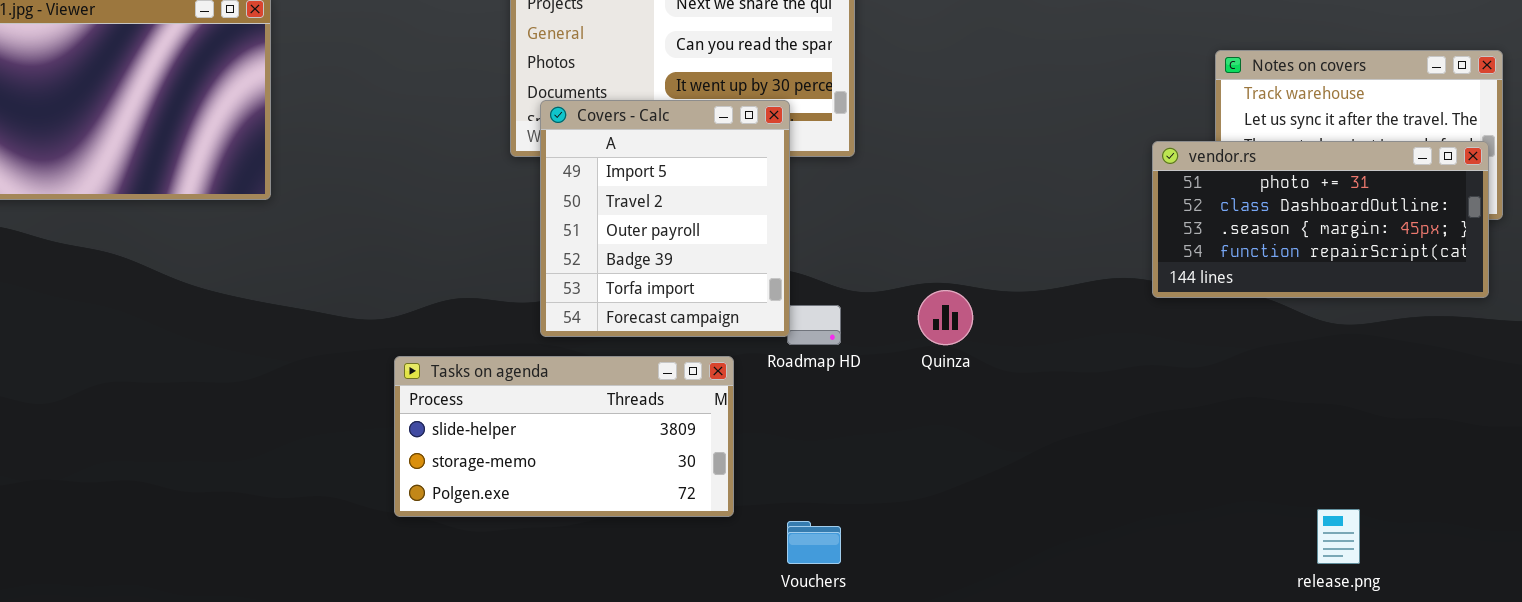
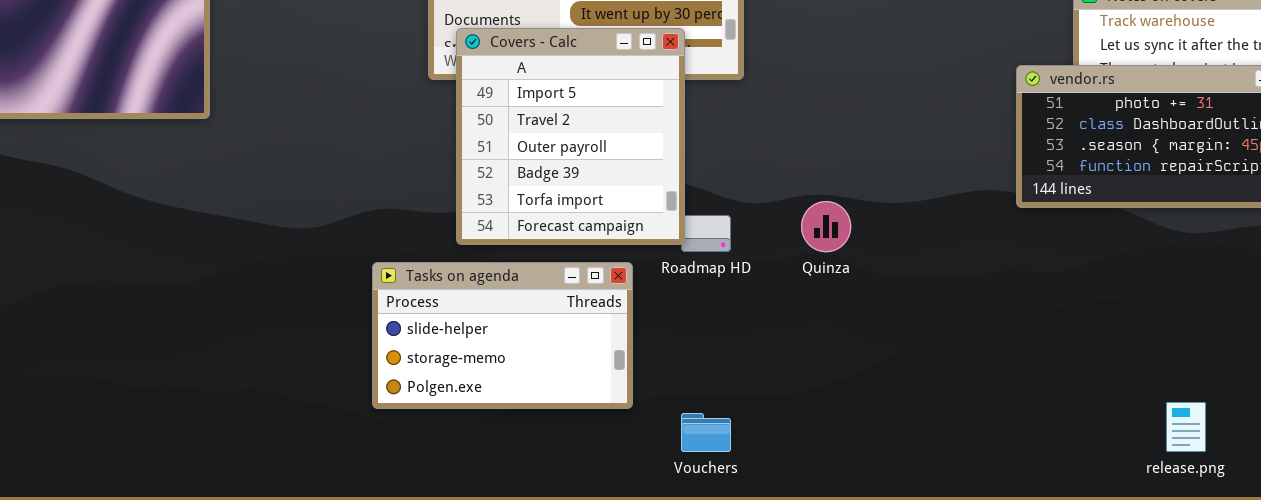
Tasks on agenda: [394,356,734,517] -> [372,262,633,409], resized

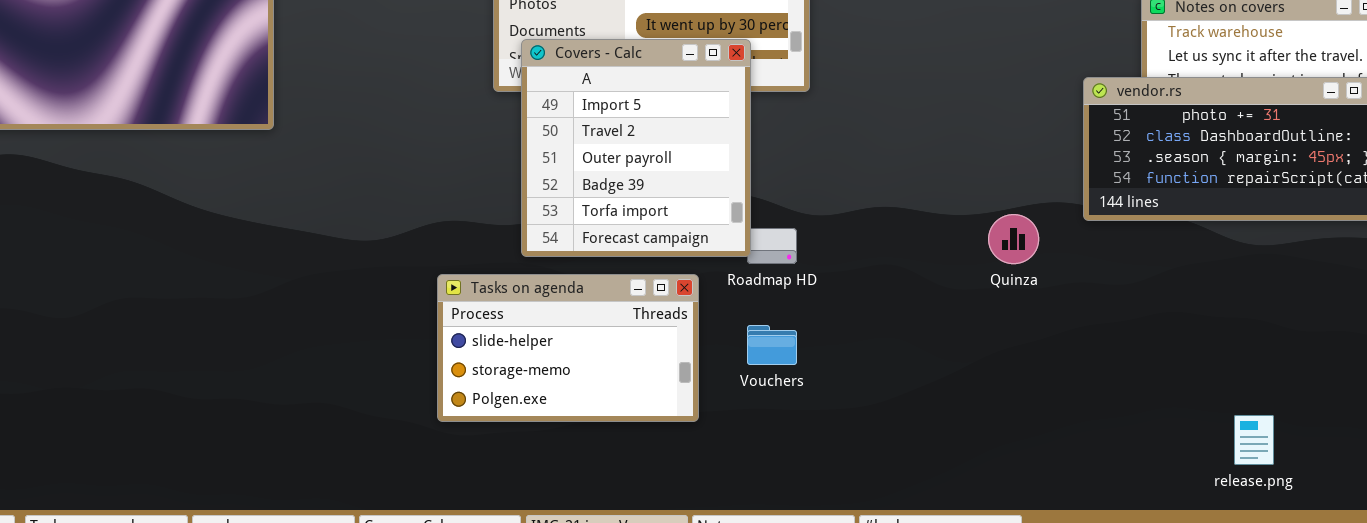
Quinza: [801,201,851,252] -> [988,214,1039,264], moved
Vouchers: [681,413,731,452] -> [747,325,797,365], moved

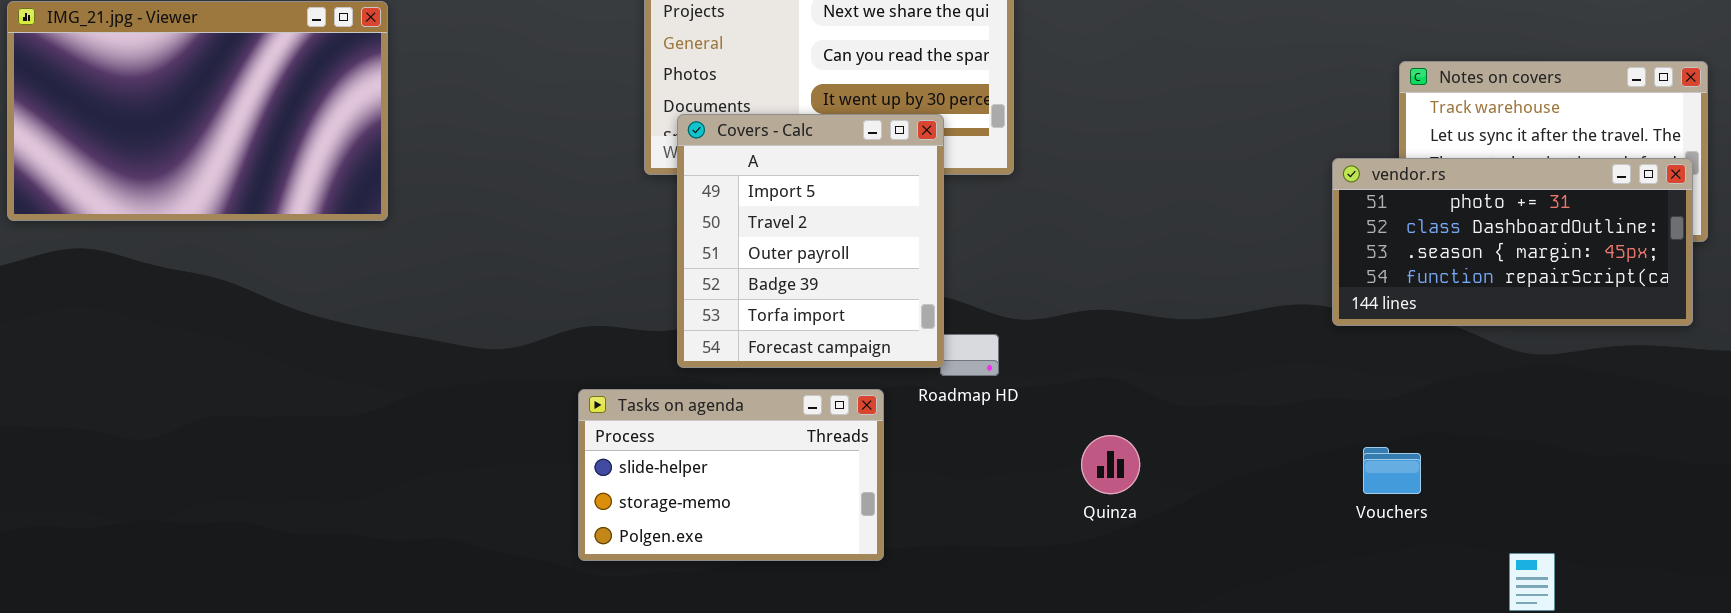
Quinza: [988,214,1039,264] -> [1081,435,1140,494], moved
Vouchers: [747,325,797,365] -> [1363,447,1421,494], moved

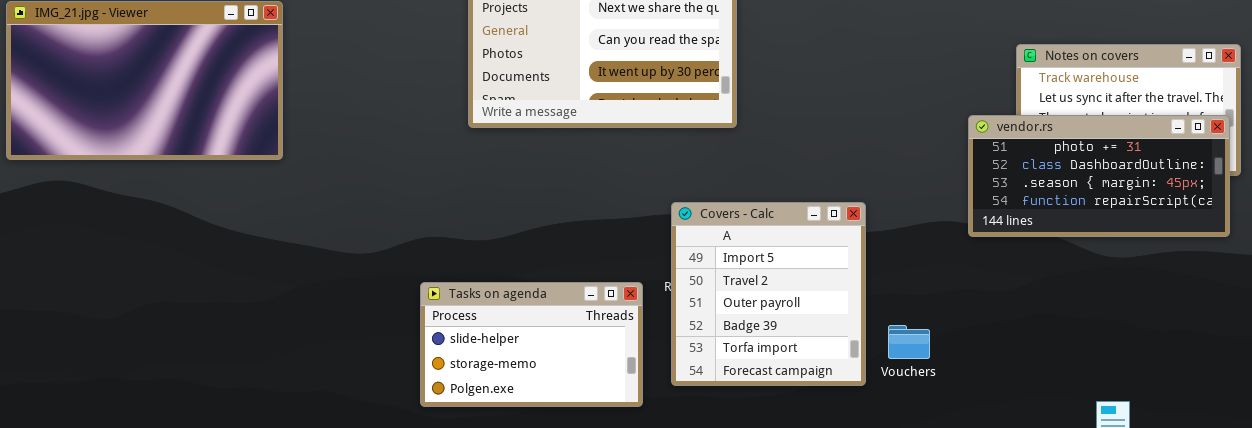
Covers - Calc: [677,114,944,368] -> [671,202,866,386], moved
Vouchers: [1363,447,1421,494] -> [888,325,930,359], moved

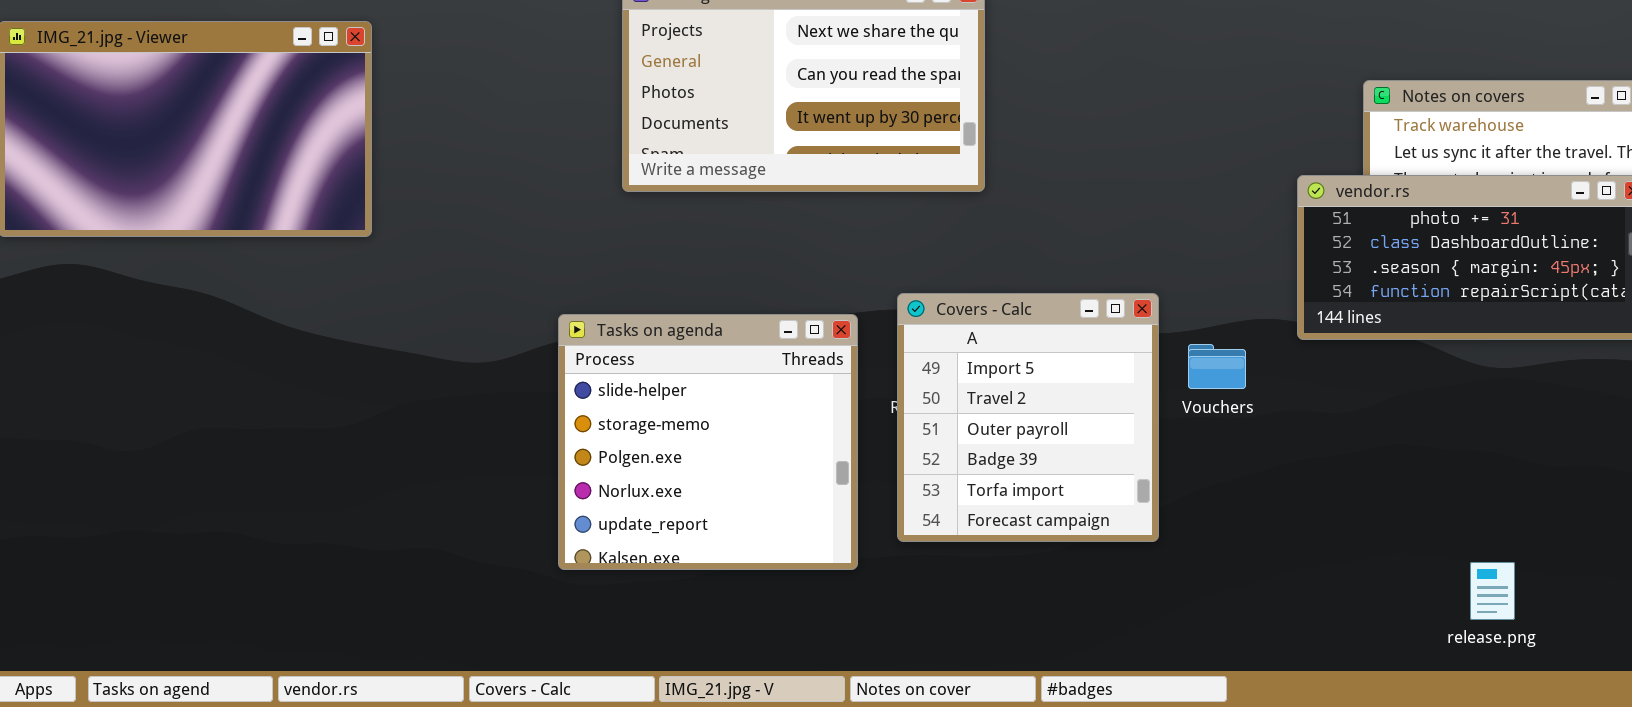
Tasks on agenda: [420,282,643,407] -> [558,314,858,570], resized
Vouchers: [888,325,930,359] -> [1188,344,1246,389], moved

